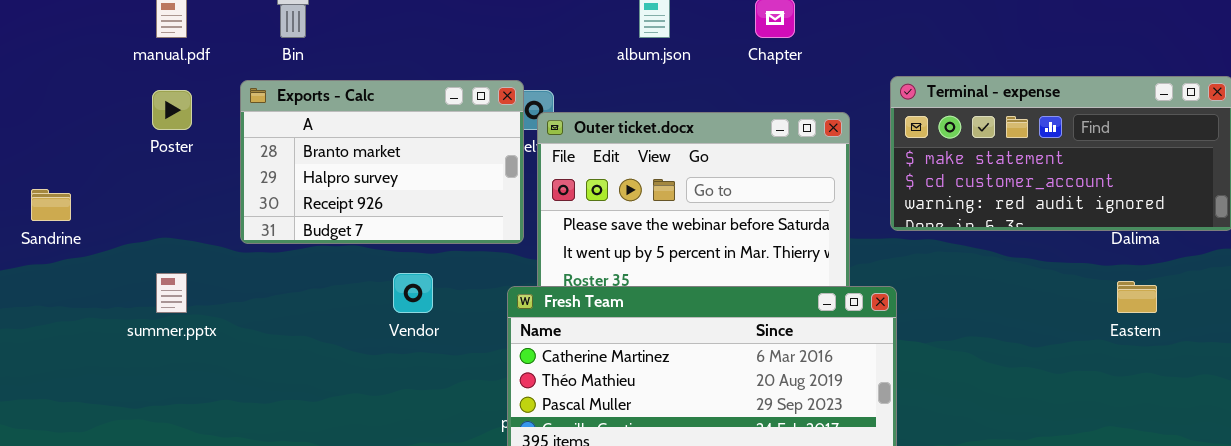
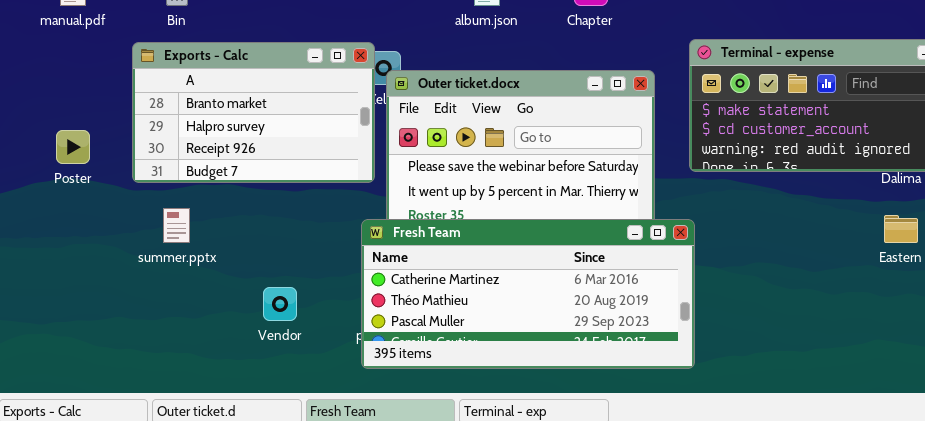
Poster: [152,90,192,130] -> [56,130,90,164], moved
summer.pptx: [156,273,187,313] -> [163,208,190,243], moved
Vendor: [393,273,433,313] -> [263,287,297,321], moved

